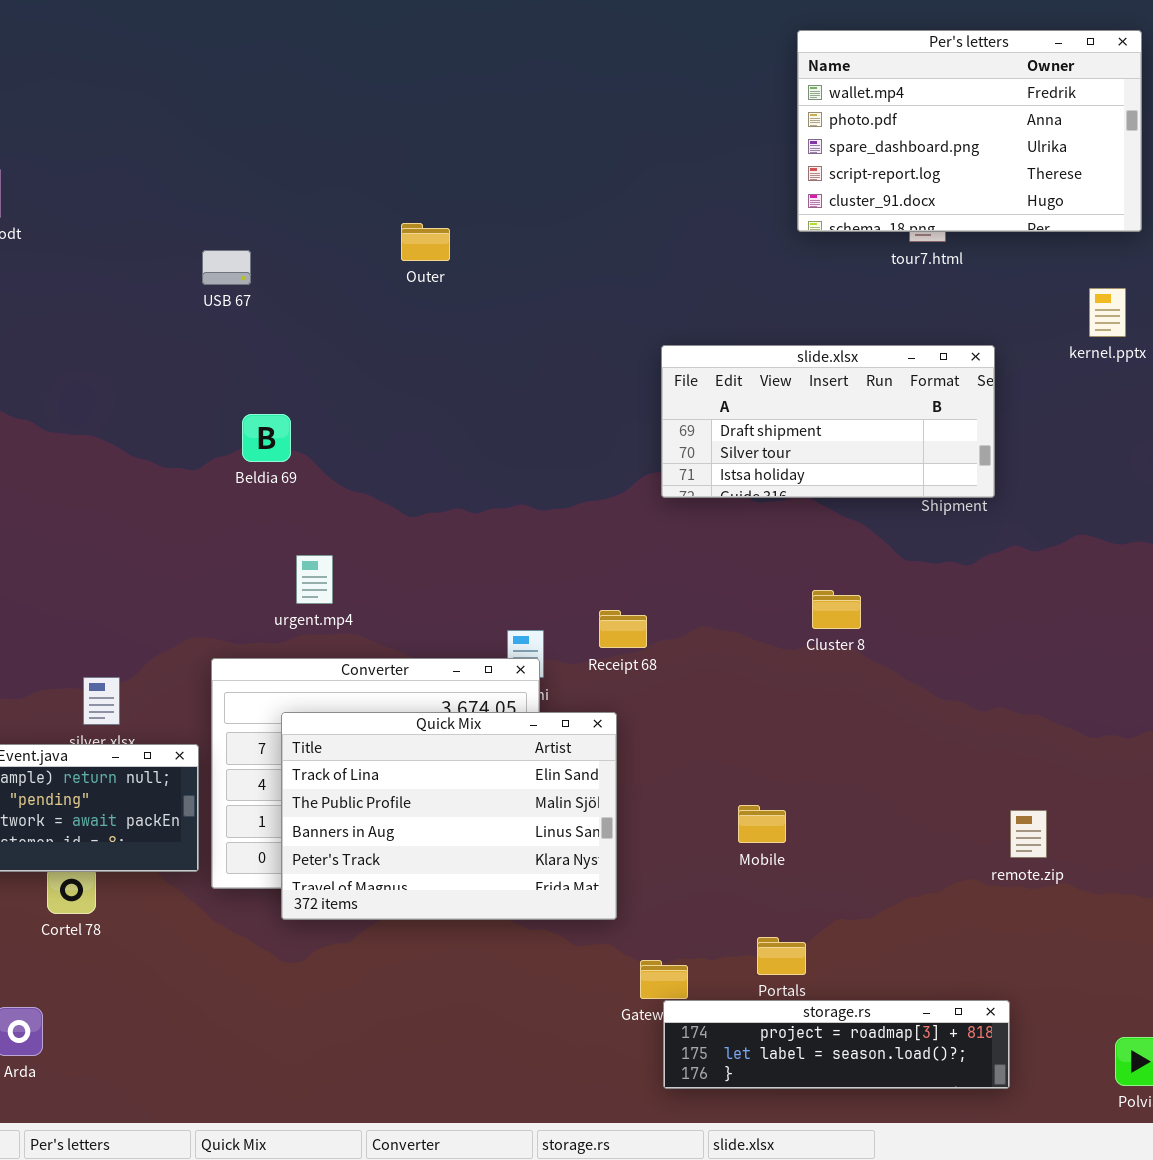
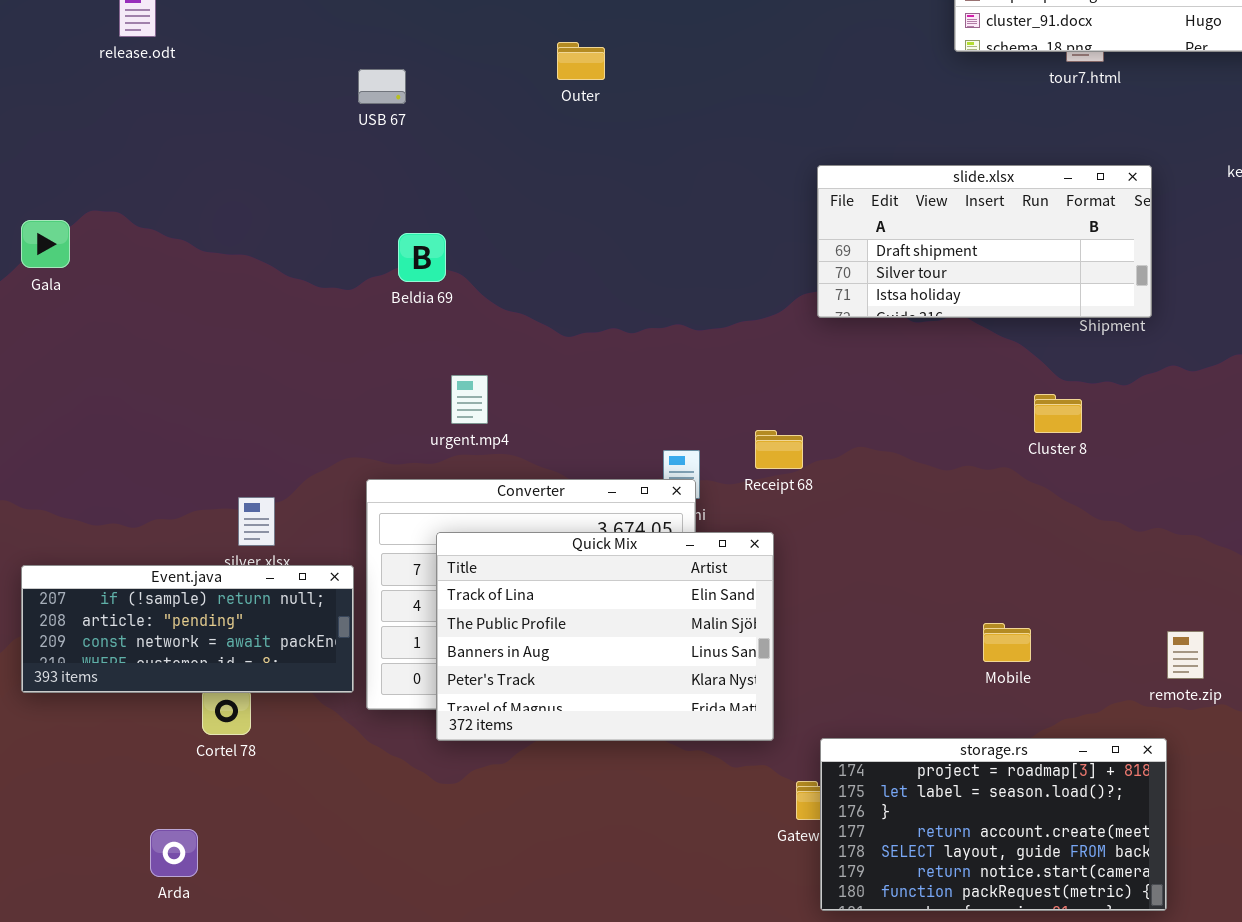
Cluster 8: [812,590,861,629] -> [1034,394,1082,433], moved
Mobile: [738,805,786,843] -> [983,623,1031,662], moved
storage.rs: [663,1000,1010,1089] -> [820,738,1167,911], resized

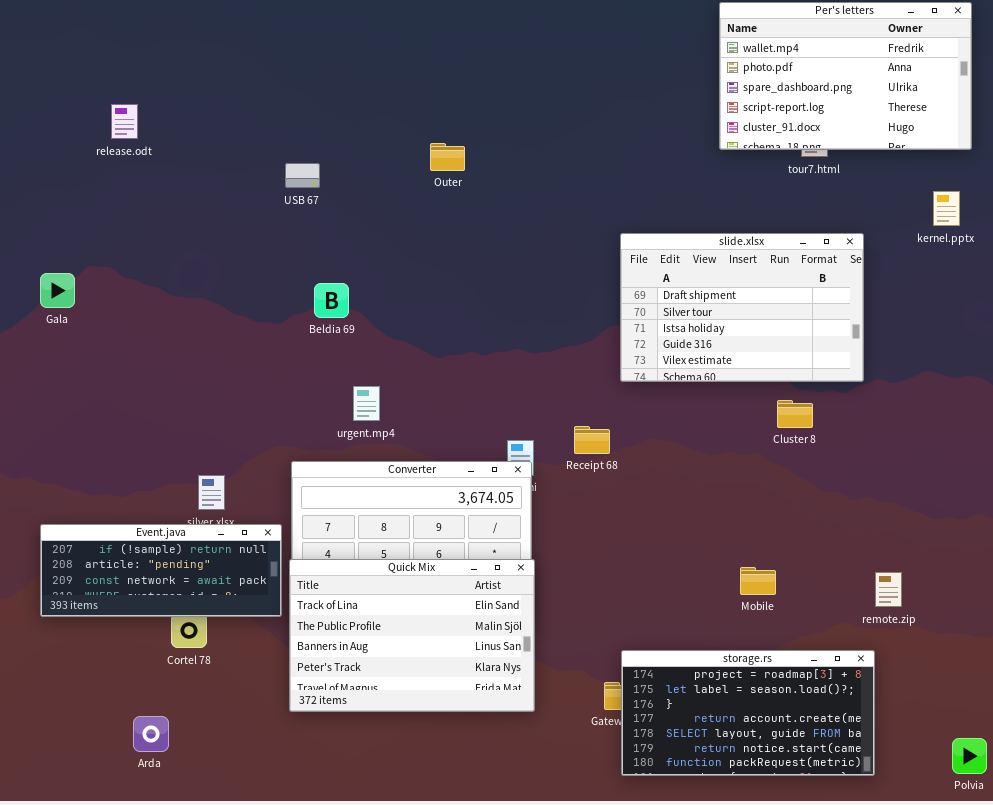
slide.xlsx: [817,165,1152,318] -> [620,233,864,382], resized
Quick Mix: [436,532,774,741] -> [289,559,535,712], moved

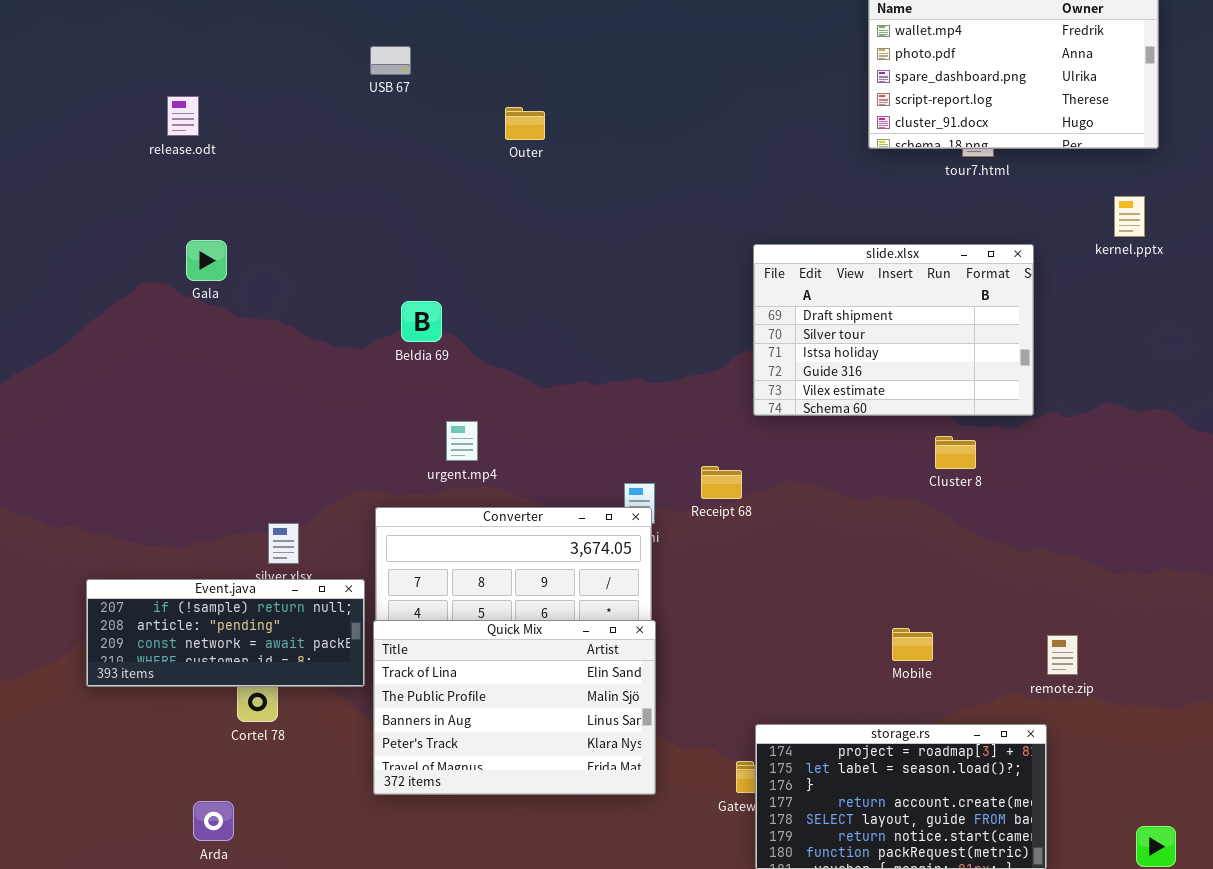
Outer: [430,143,465,171] -> [505,107,545,140], moved
USB 67: [285,163,320,188] -> [370,46,411,75], moved
Gala: [40,273,75,308] -> [186,240,227,281], moved

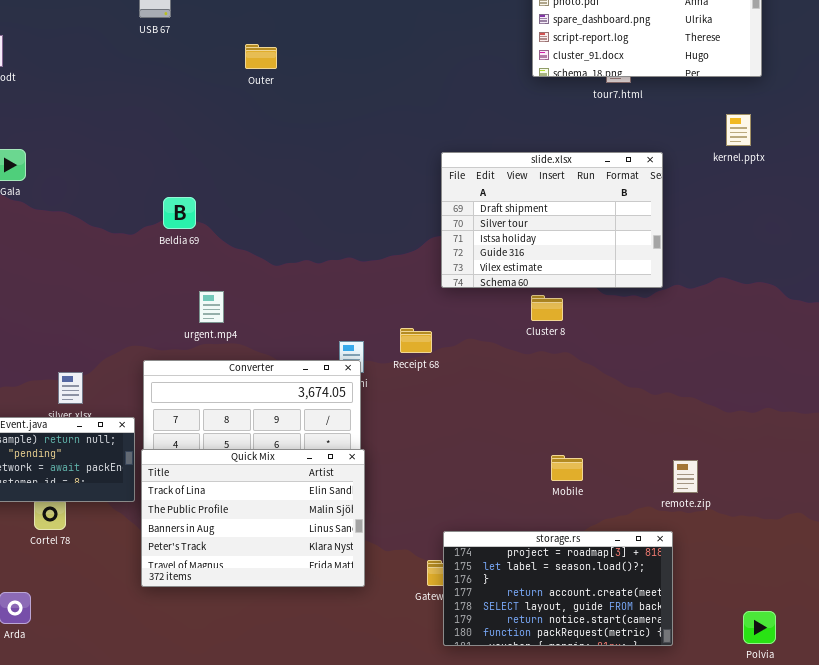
Cluster 8: [935,436,976,469] -> [531,295,563,321], moved

